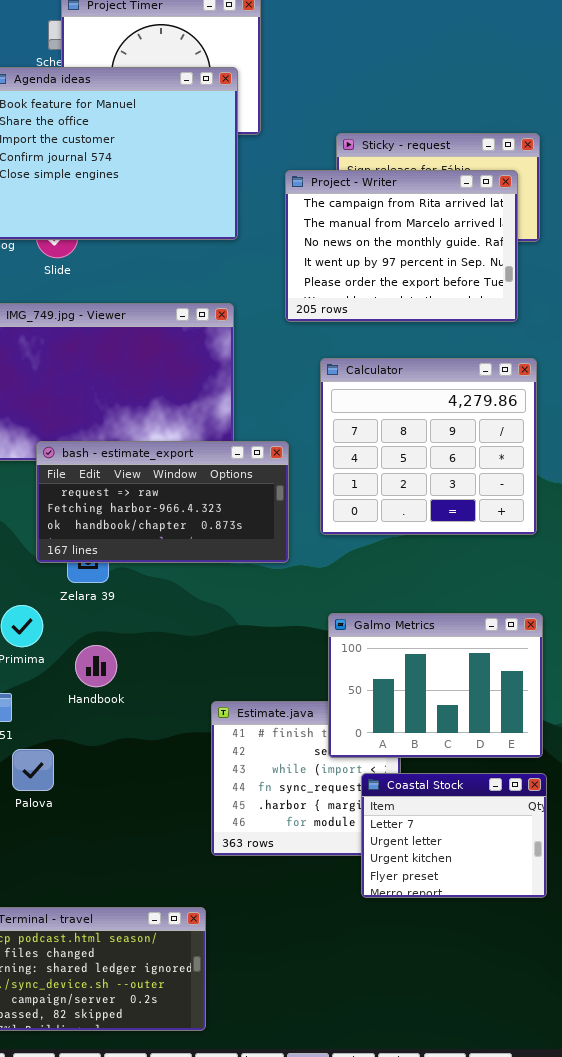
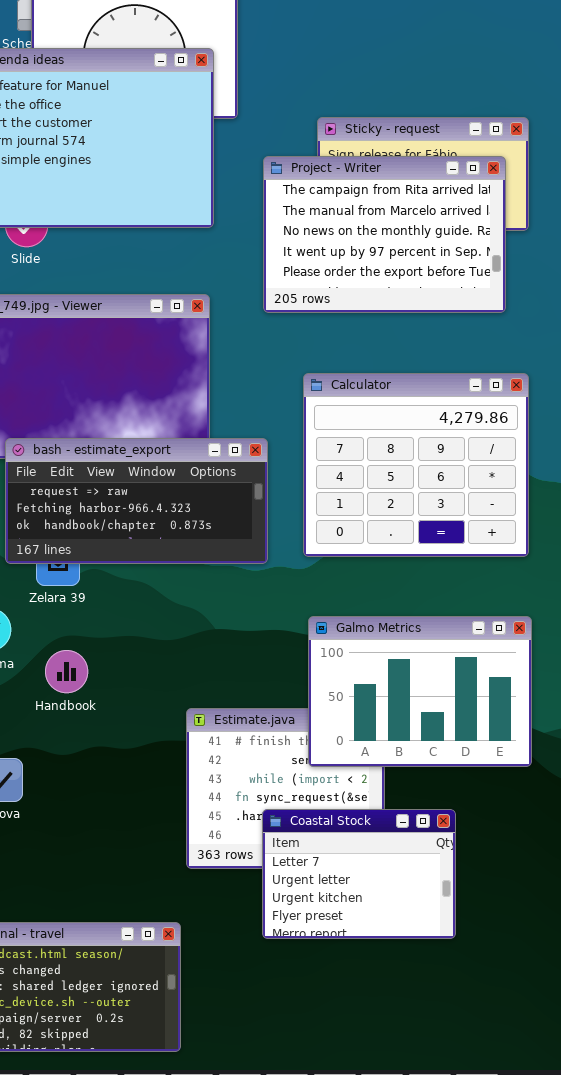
Calculator: [320,358,537,535] -> [303,373,529,557], moved
Coastal Stock: [361,773,547,898] -> [262,809,456,939], moved

